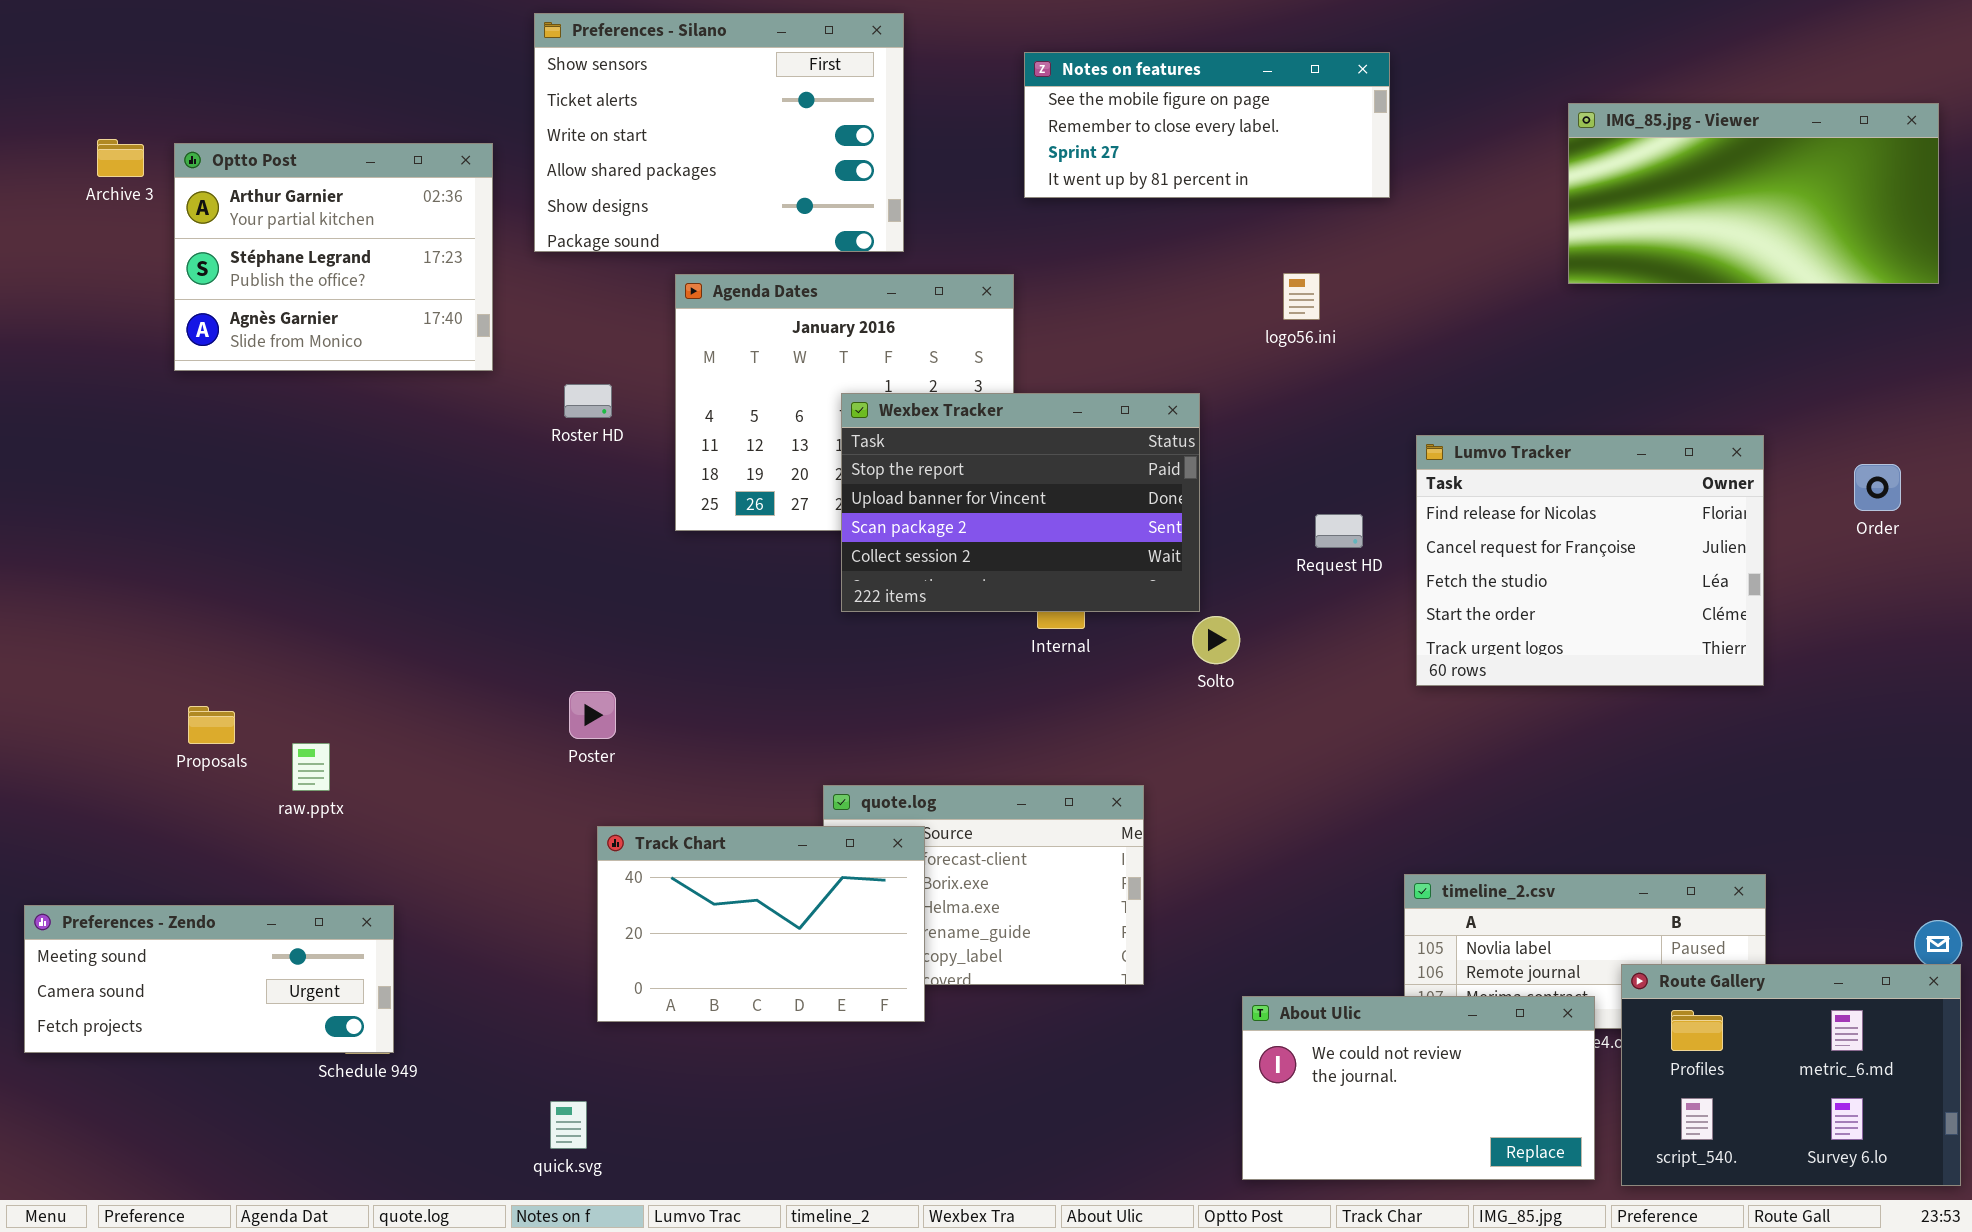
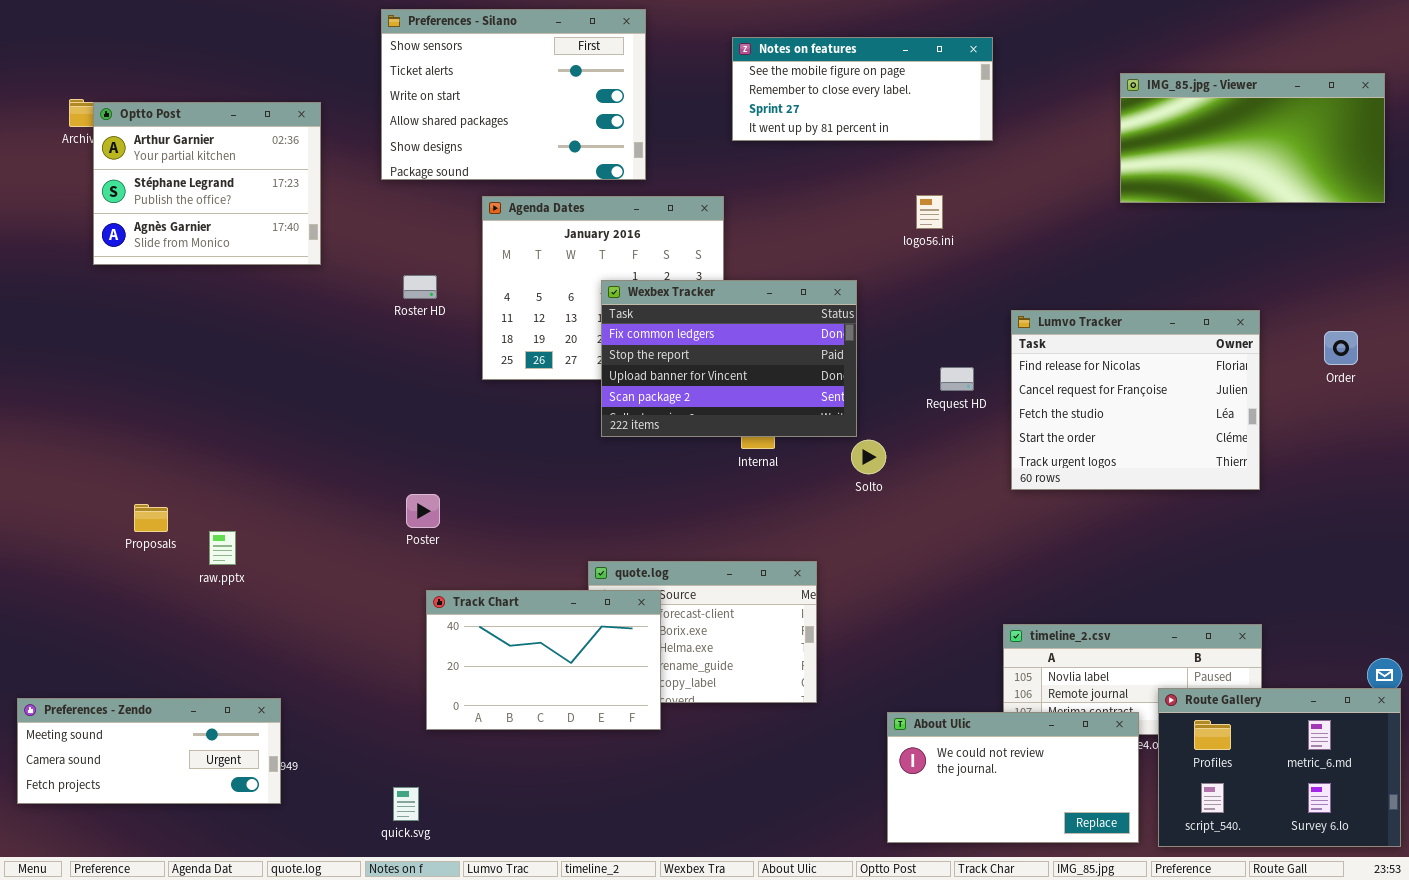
Optto Post: [174,143,493,371] -> [93,102,321,265], moved
Wexbex Tracker: [841,393,1200,612] -> [601,280,857,437], scrolled up 1 row
Preferences - Zendo: [24,905,394,1053] -> [17,698,281,804], moved

